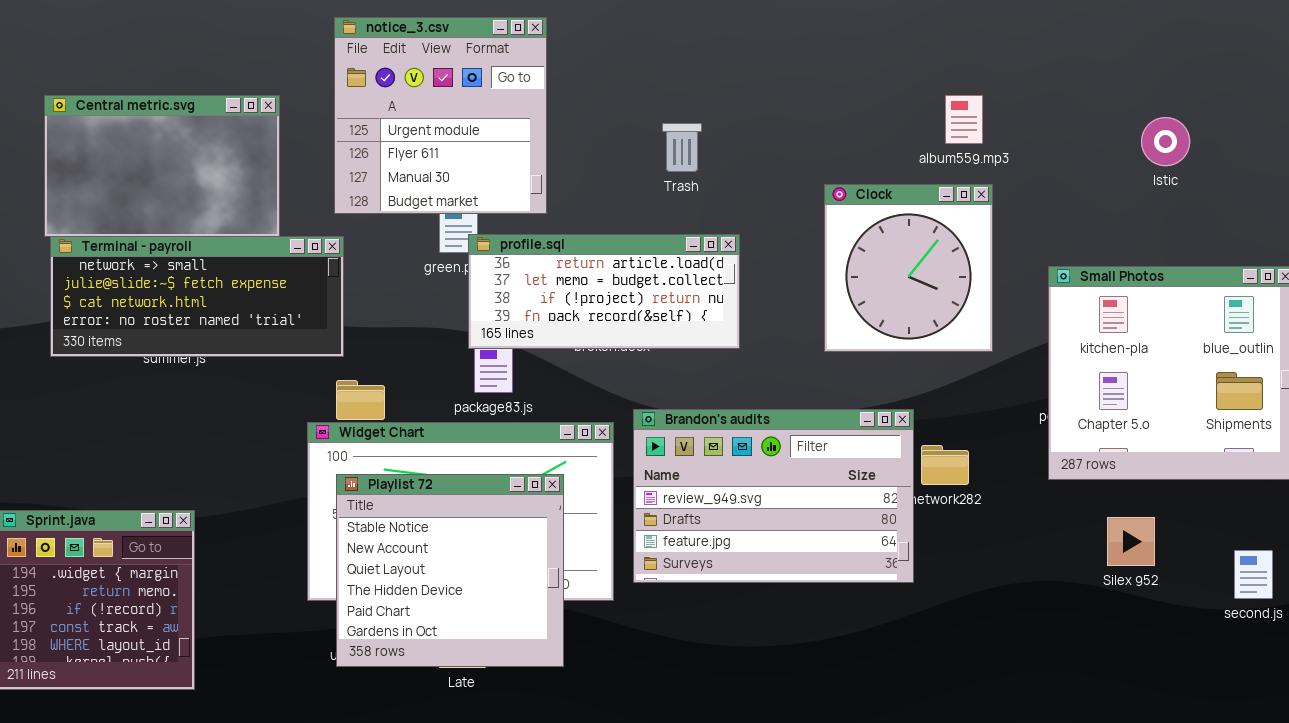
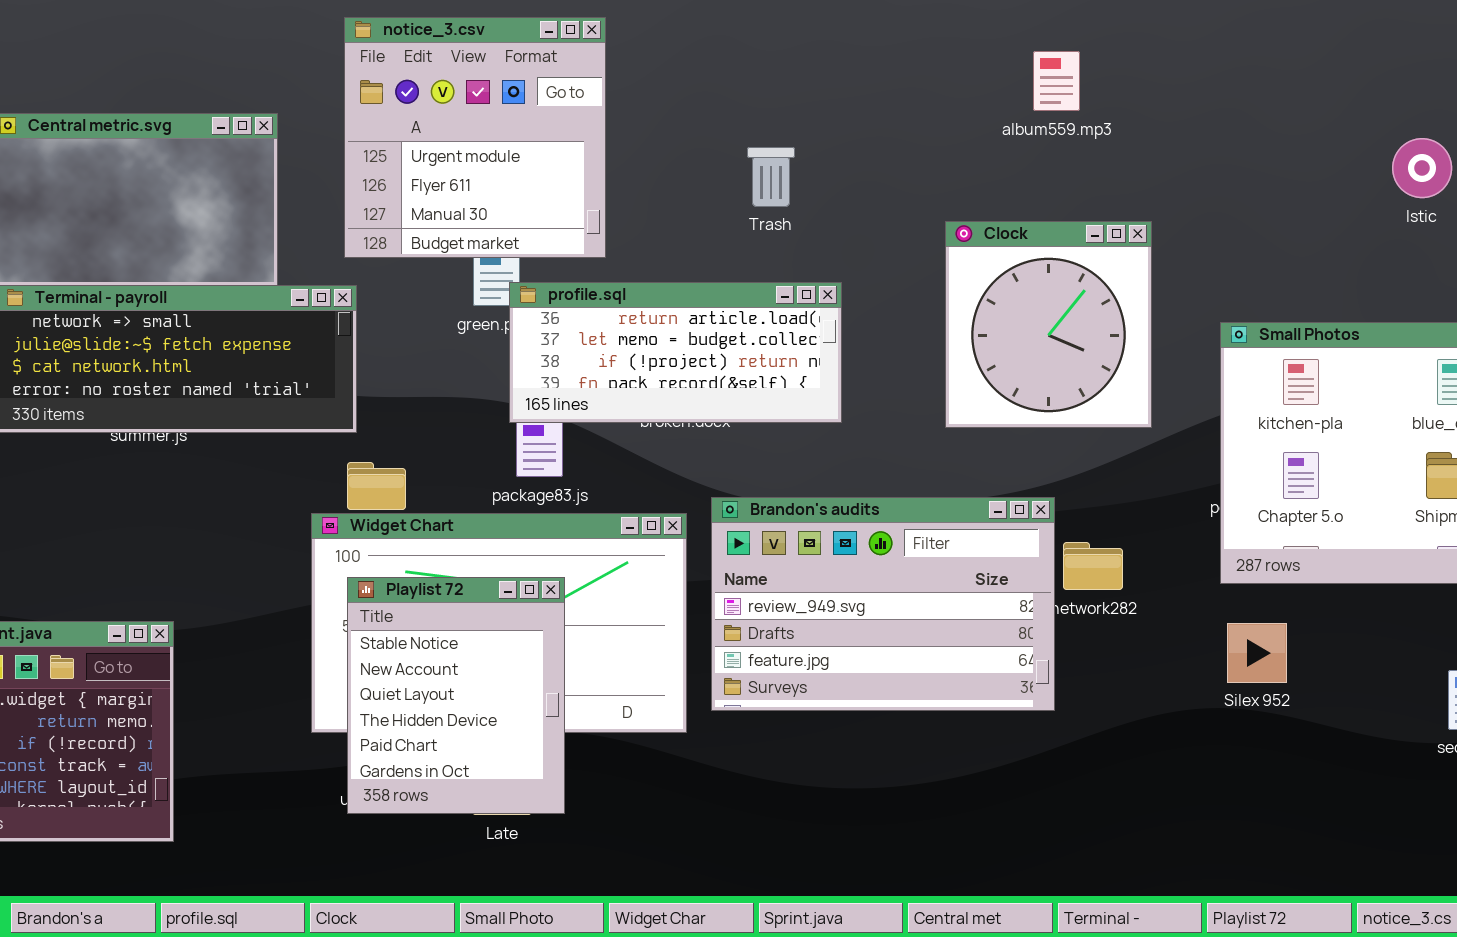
album559.mp3: [945,95,983,144] -> [1033,51,1080,111], moved
Istic: [1141,117,1190,166] -> [1392,138,1452,198], moved
Playlist 72: [336,474,564,667] -> [347,577,565,814], resized
Silex 952: [1107,517,1155,566] -> [1227,623,1287,683], moved

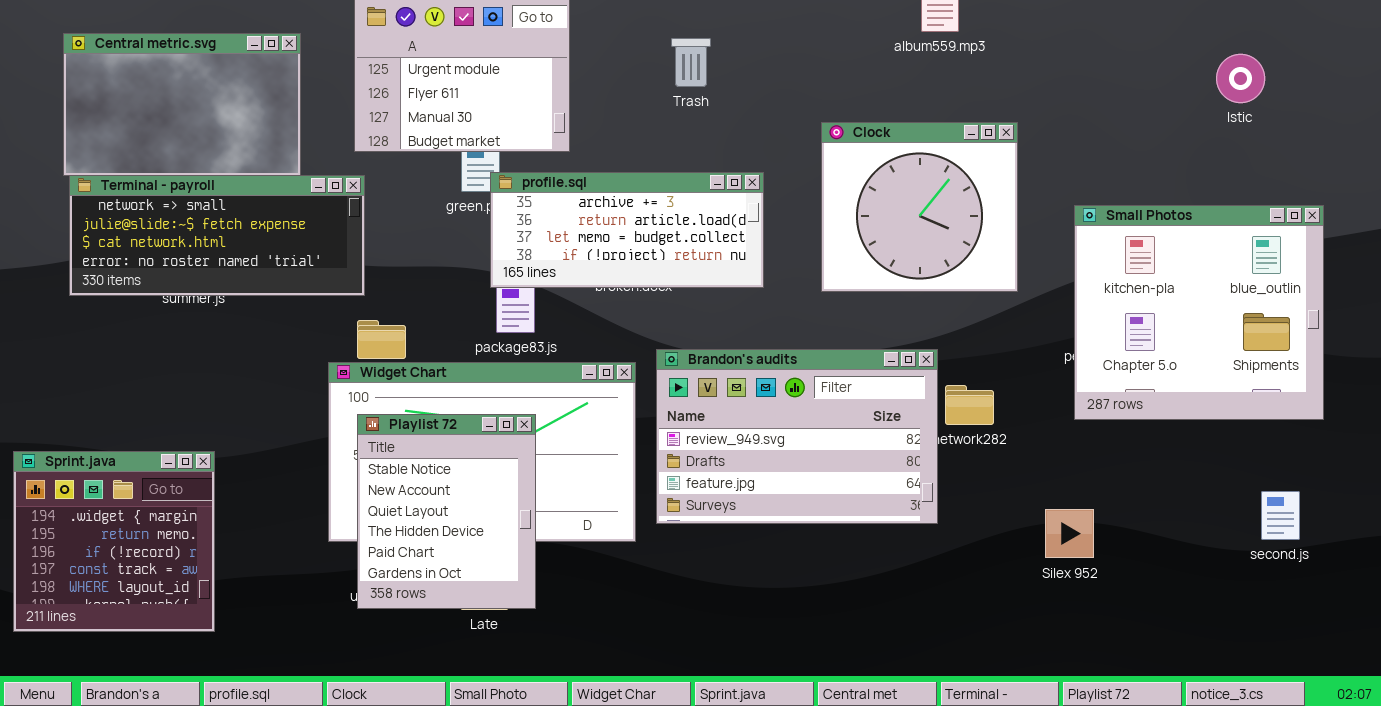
Trash: [747,147,795,207] -> [671,38,711,87], moved
Clock: [945,221,1152,428] -> [821,122,1018,292], resized
profile.sql: [509,282,842,423] -> [490,172,764,288], scrolled up 1 row
Silex 952: [1227,623,1287,683] -> [1045,509,1094,558], moved

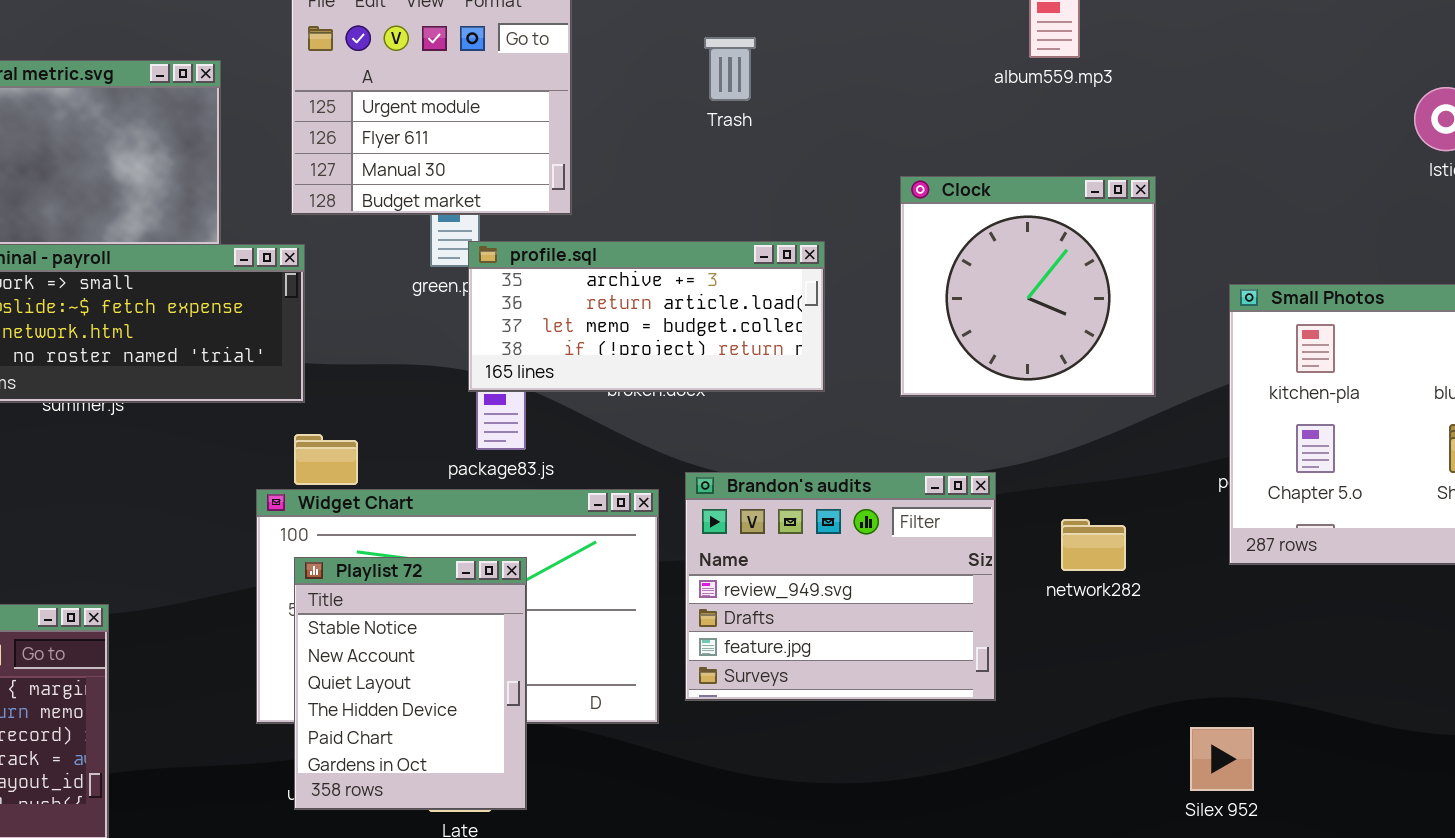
Trash: [671,38,711,87] -> [704,37,756,101], moved
Brandon's audits: [656,349,938,524] -> [685,472,996,701], resized
Silex 952: [1045,509,1094,558] -> [1190,727,1254,791], moved

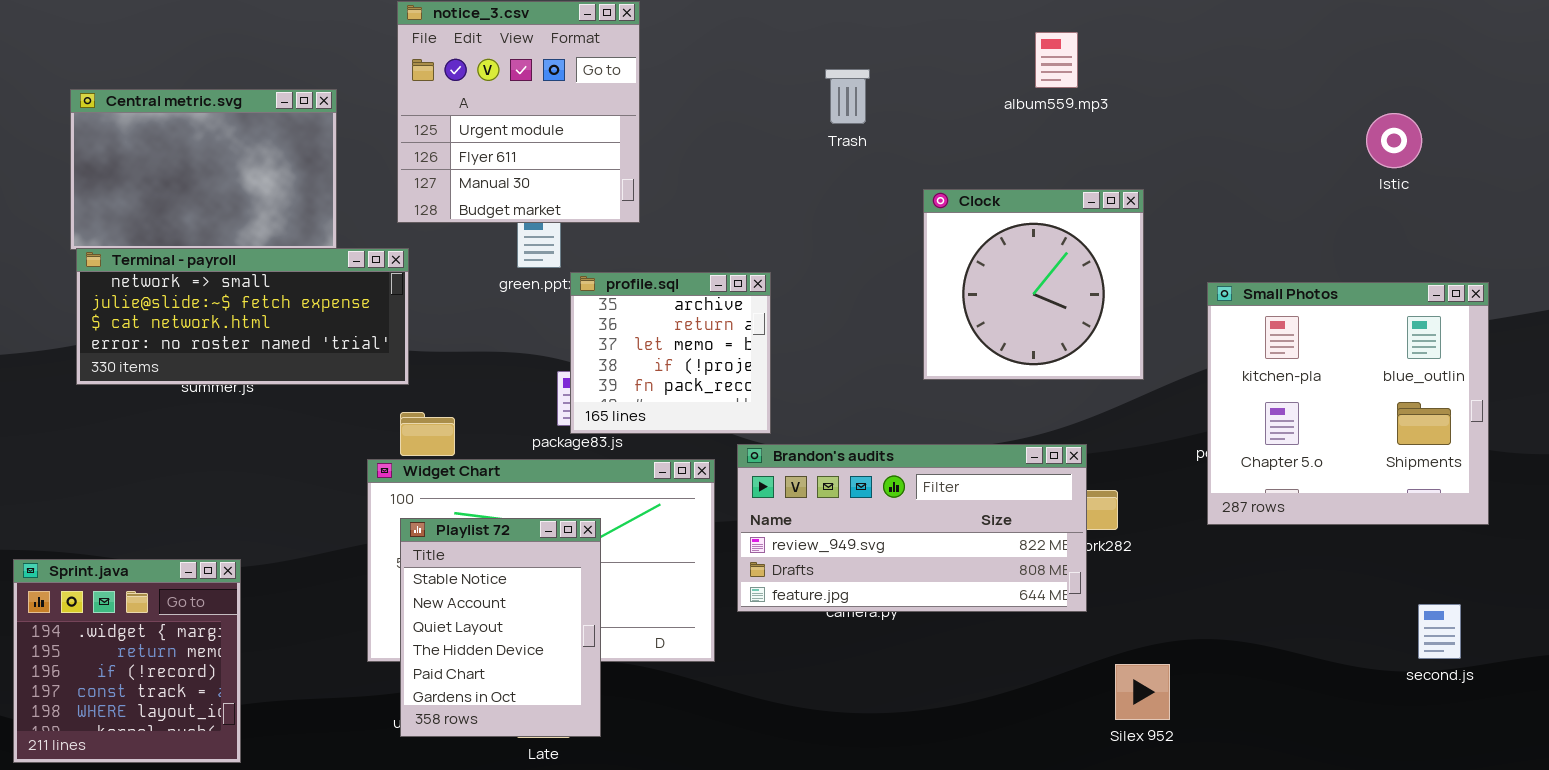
Trash: [704,37,756,101] -> [825,69,870,124], moved
profile.sql: [468,241,825,392] -> [570,272,771,434], moved, resized
Brandon's audits: [685,472,996,701] -> [737,444,1087,612], resized
Silex 952: [1190,727,1254,791] -> [1115,664,1170,720], moved

